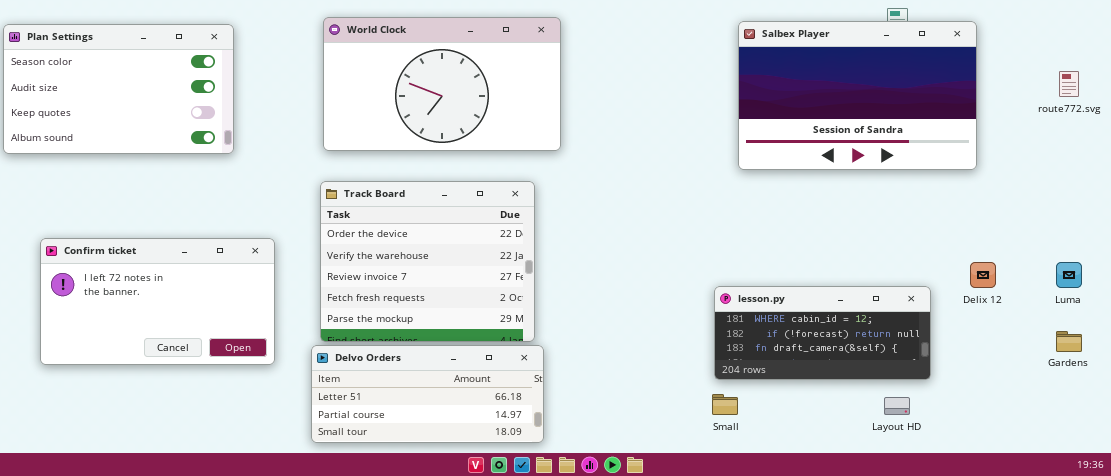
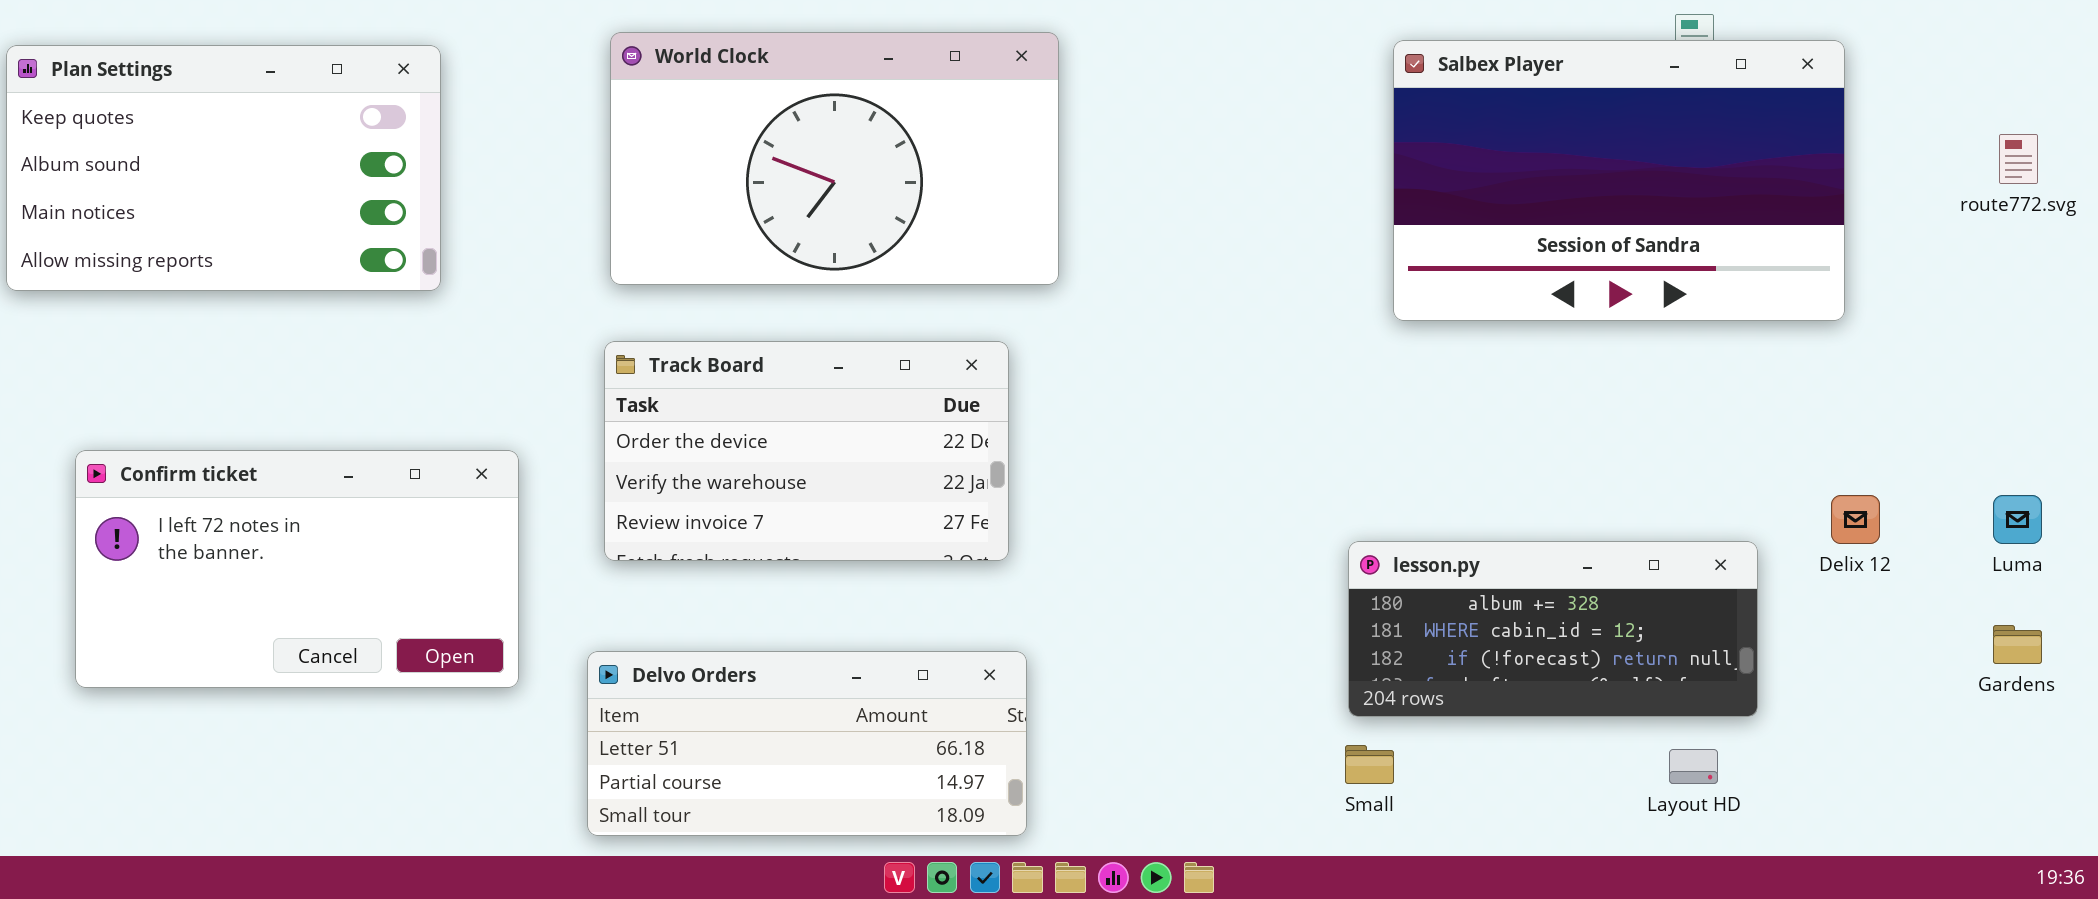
Plan Settings: [3,24,234,154] -> [6,45,441,291], scrolled down 2 rows
Track Board: [320,181,535,342] -> [604,341,1009,561], resized
lesson.py: [714,286,931,380] -> [1348,541,1758,717], scrolled up 1 row

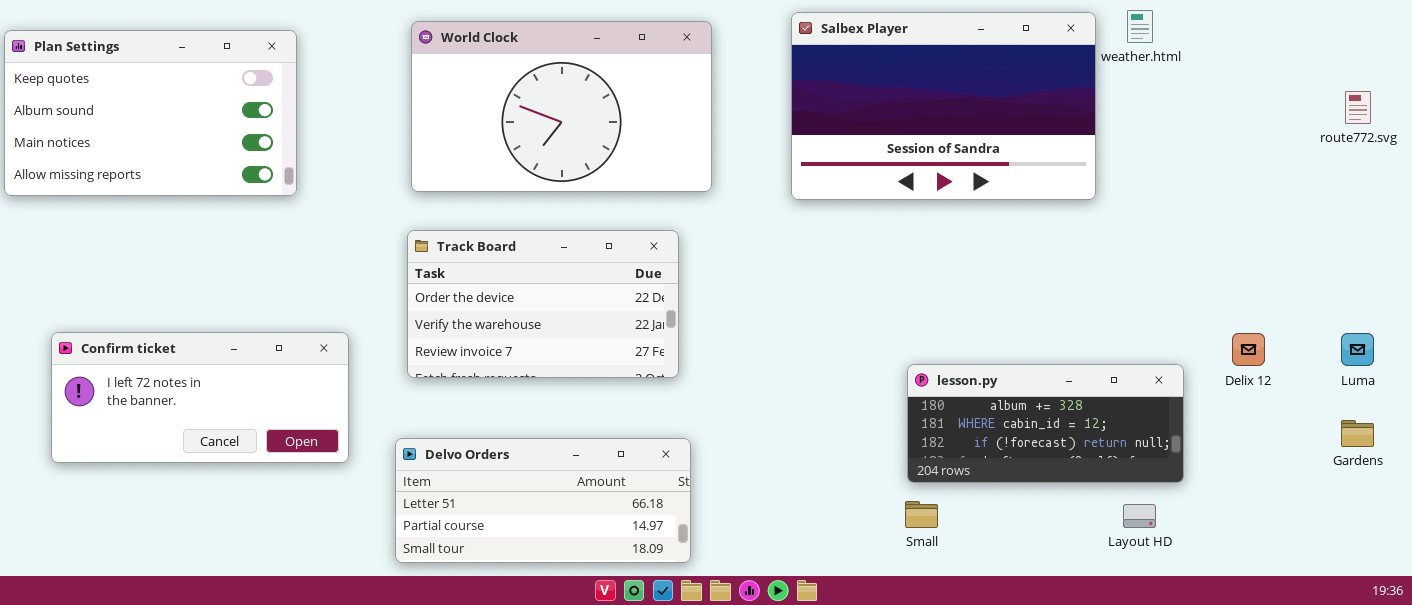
Salbex Player: [1393,40,1845,321] -> [791,12,1096,200], moved
Confirm ticket: [75,450,519,688] -> [51,332,349,463], resized

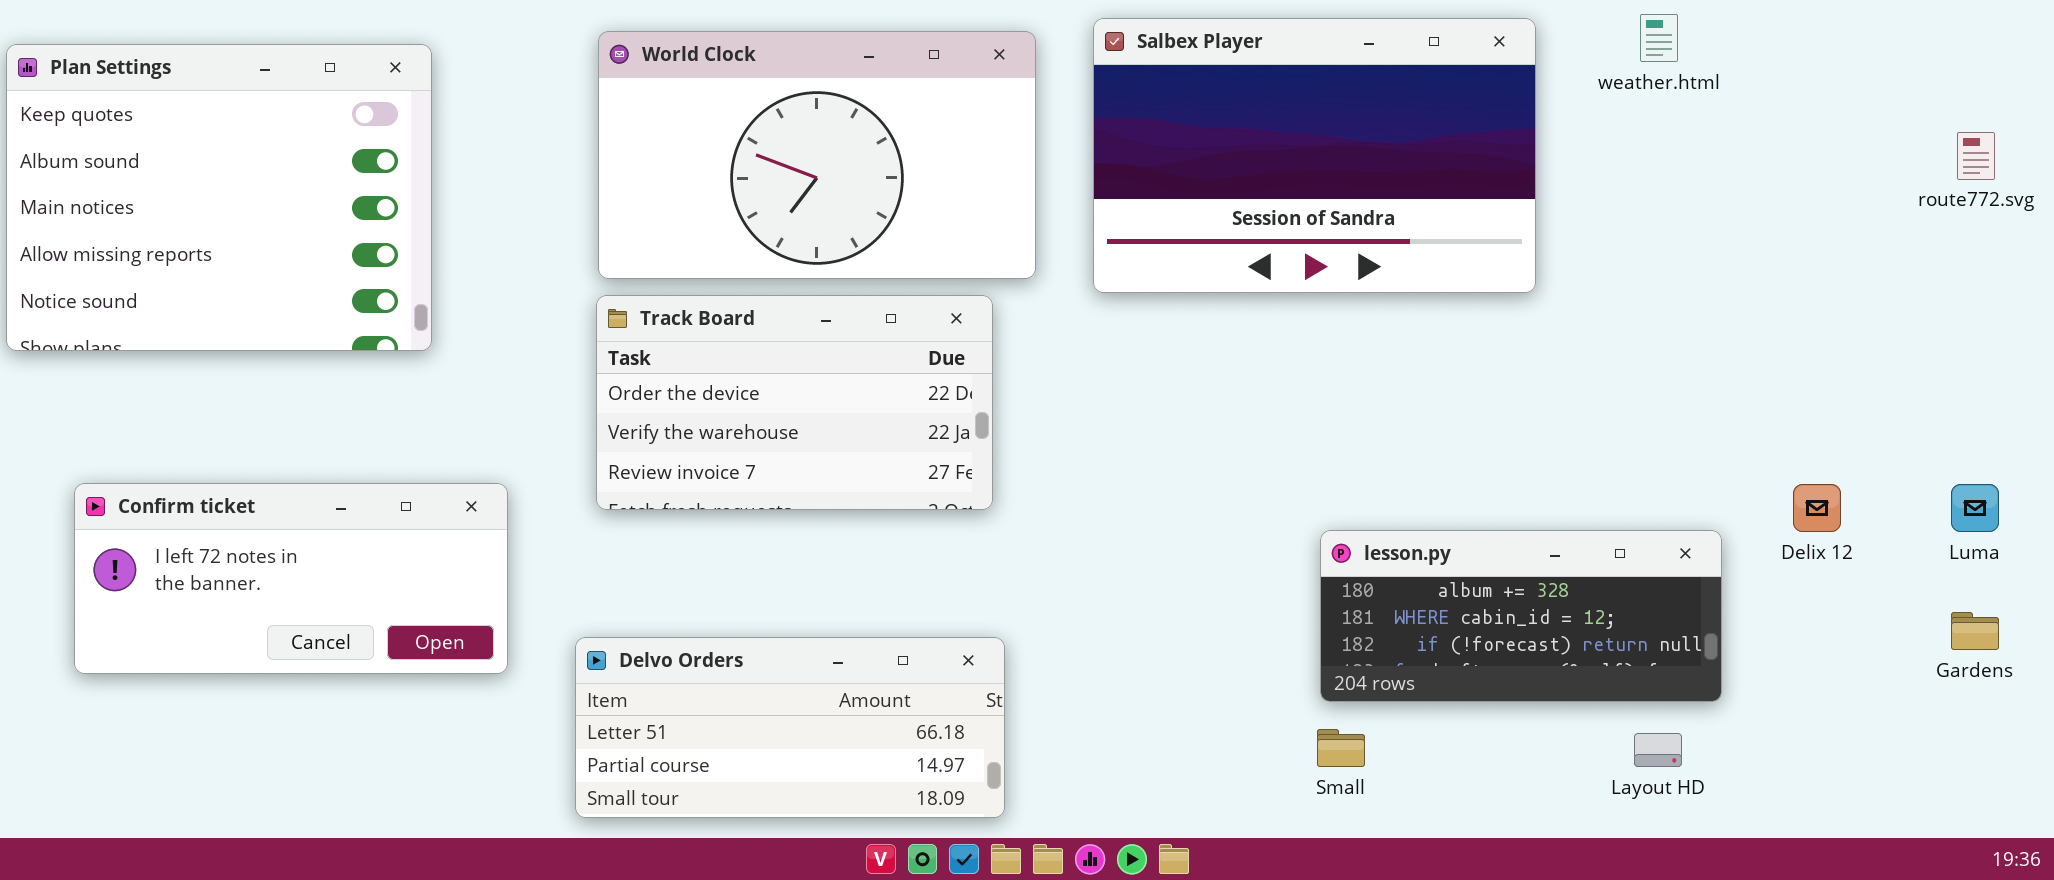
Salbex Player: [791,12,1096,200] -> [1093,18,1536,293], moved
Plan Settings: [4,30,297,196] -> [6,44,432,351], resized
Track Board: [407,230,679,378] -> [596,295,993,510], moved

